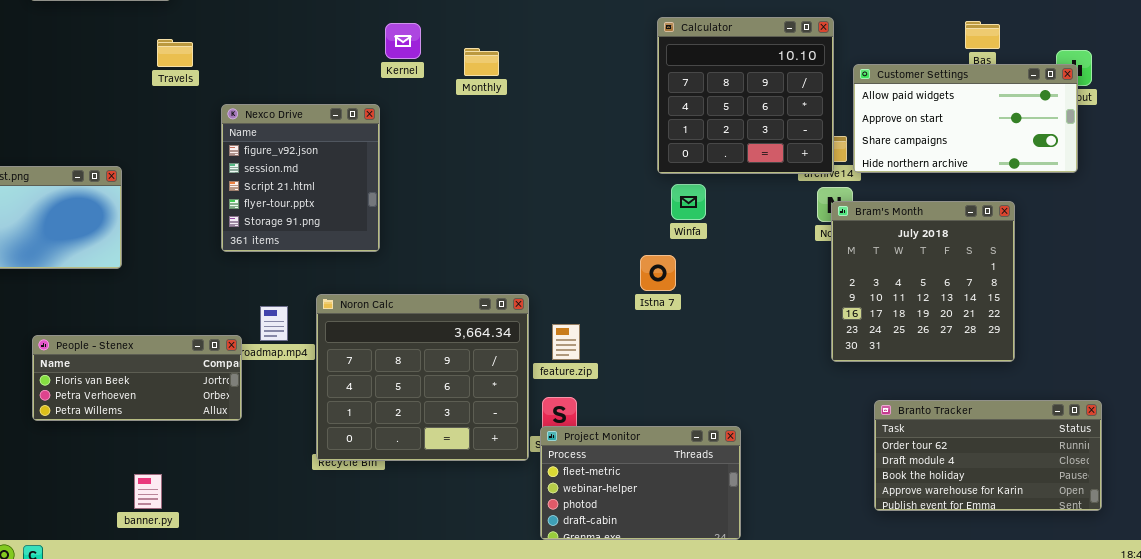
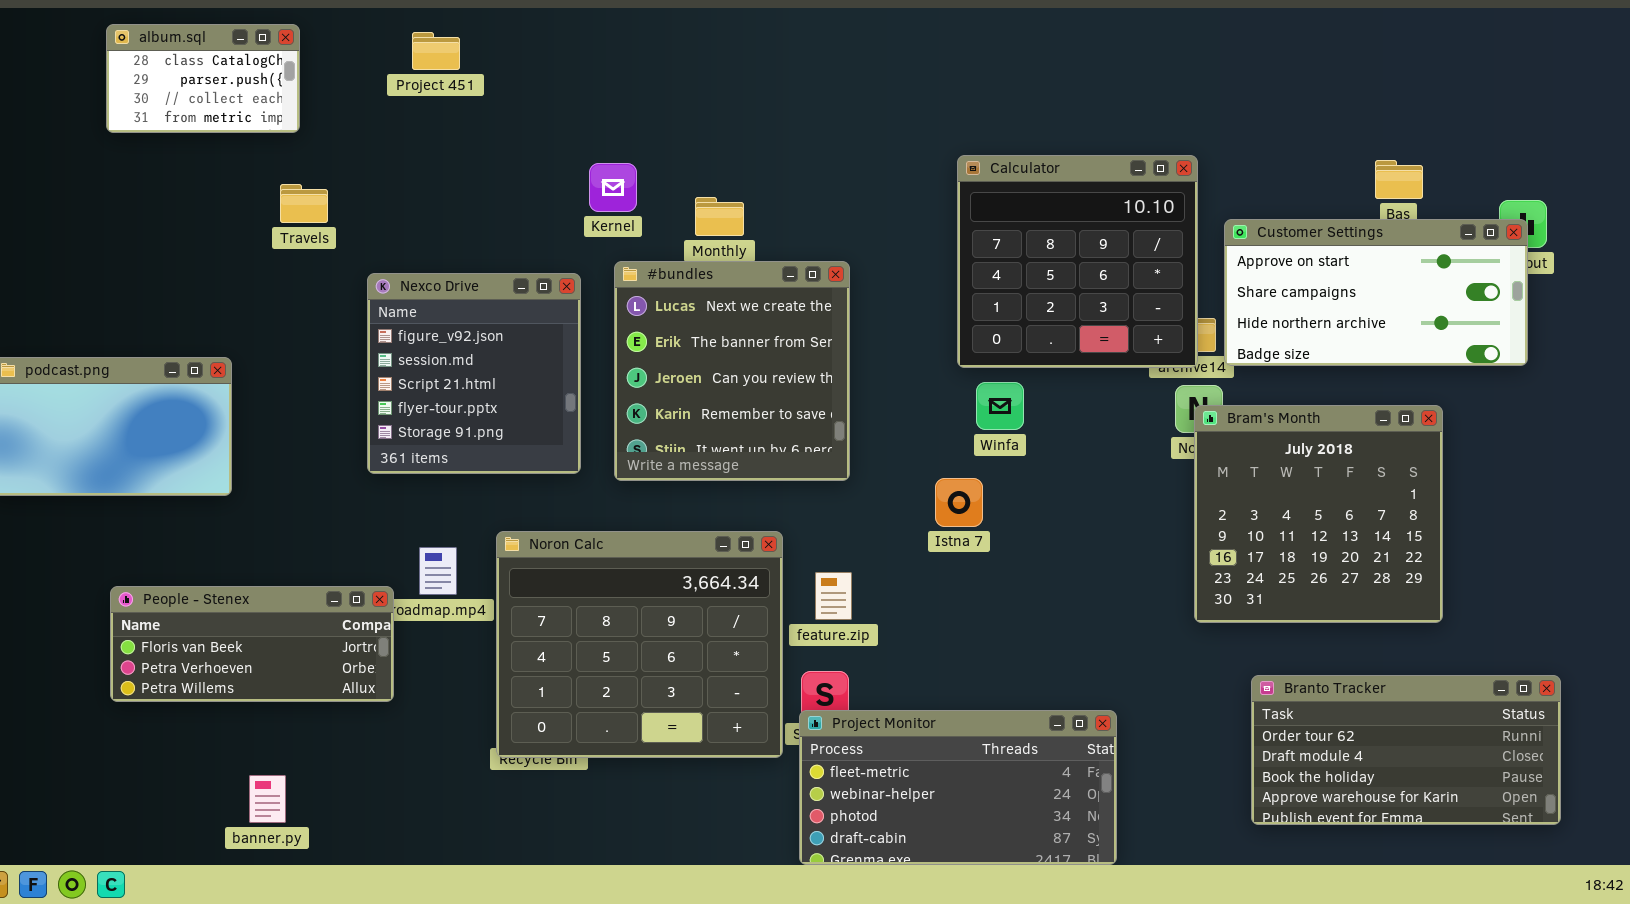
Customer Settings: [853,64,1078,173] -> [1224,219,1528,366], scrolled down 1 row
#bundles: none -> [614,261,850,481], opened
Project Monitor: [540,426,741,540] -> [799,710,1117,865], resized

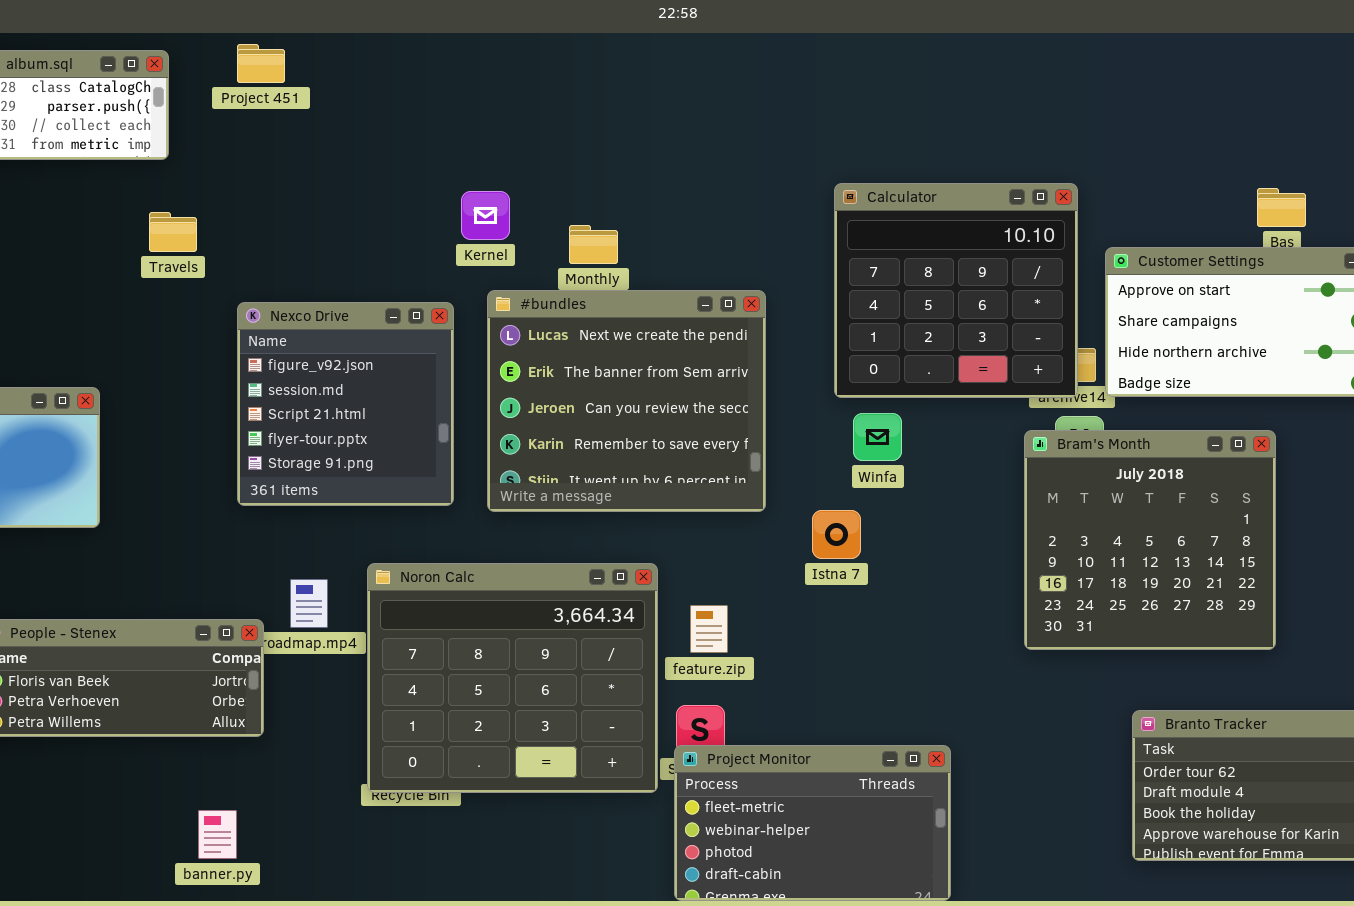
Project 451: [412,32,460,70] -> [237,44,285,83], moved
#bundles: [614,261,850,481] -> [487,290,766,512], resized
Bram's Month: [1194,405,1443,623] -> [1024,430,1276,650], moved
Project Monitor: [799,710,1117,865] -> [674,745,951,901], resized
banner.py: [249,775,286,823] -> [198,810,237,859], moved

